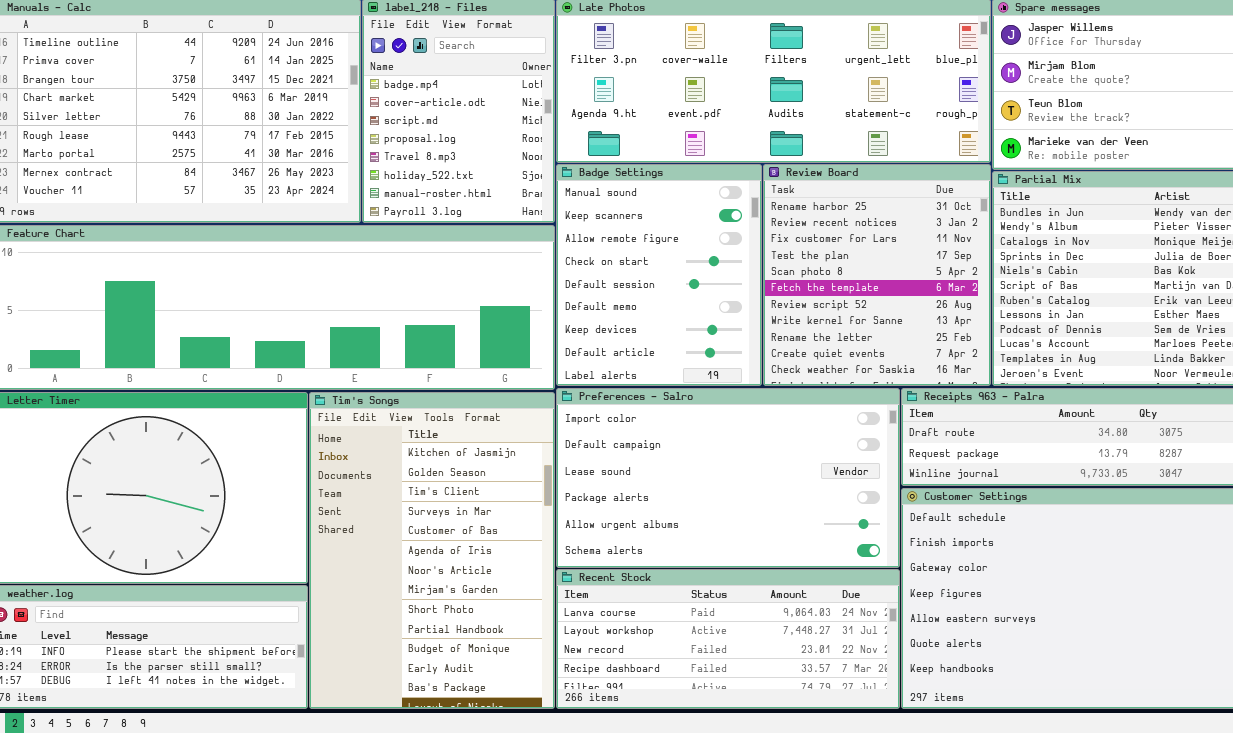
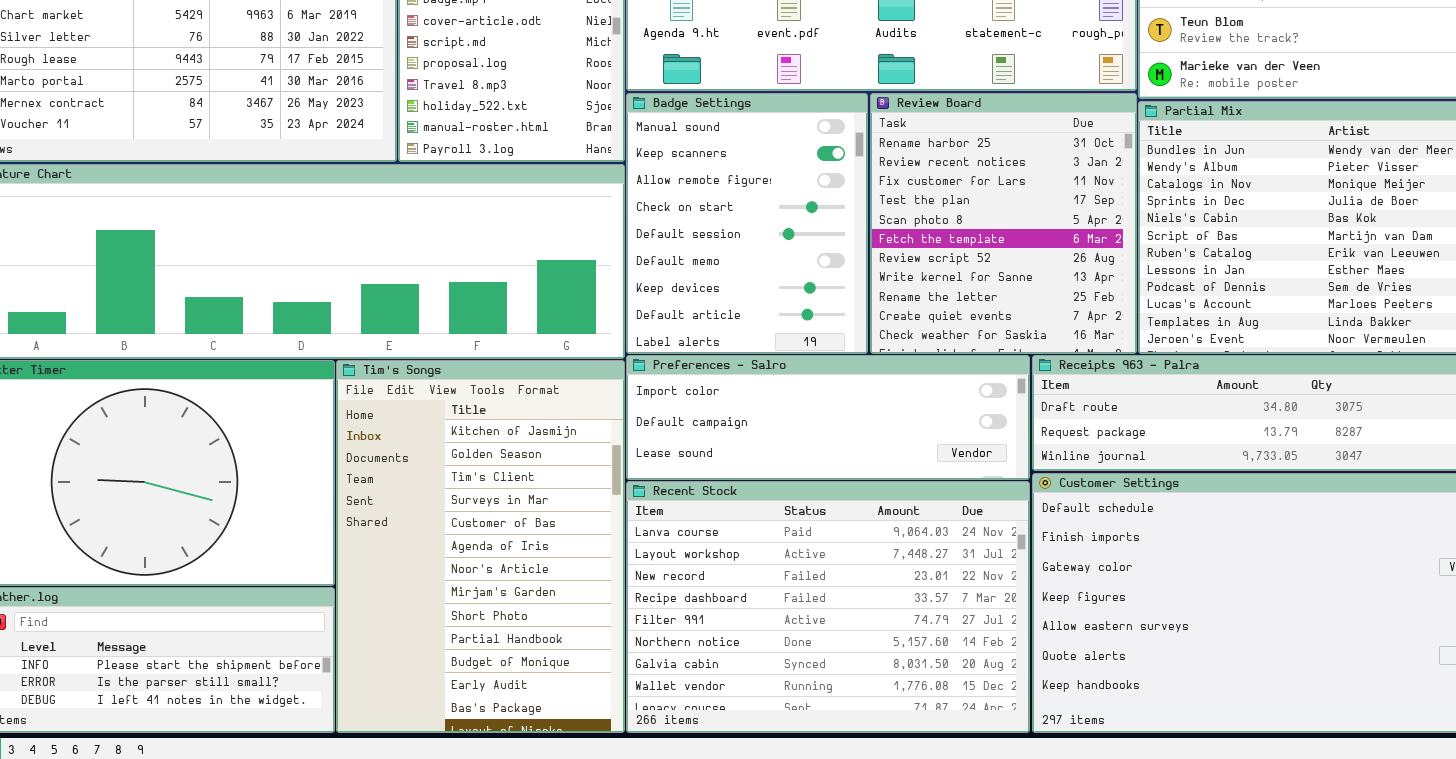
Preferences - Salro: [556,388,900,568] -> [626,355,1030,480], resized
Recent Stock: [556,569,900,709] -> [626,481,1030,733], resized

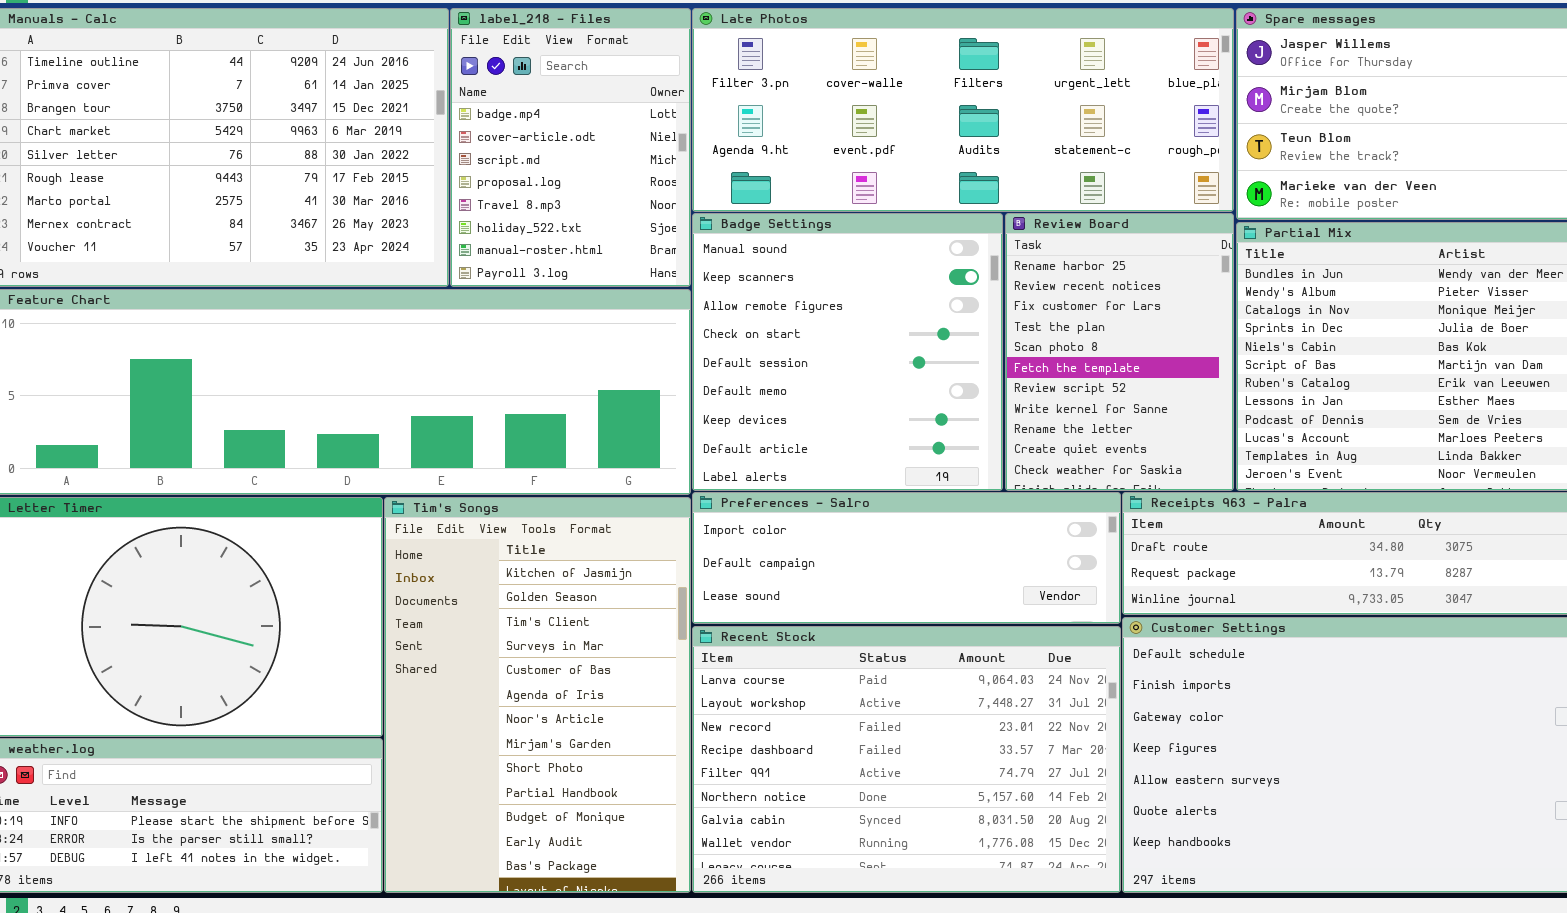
Badge Settings: [626,93,868,354] -> [692,213,1003,491], resized
Review Board: [870,93,1137,354] -> [1005,213,1234,491], resized

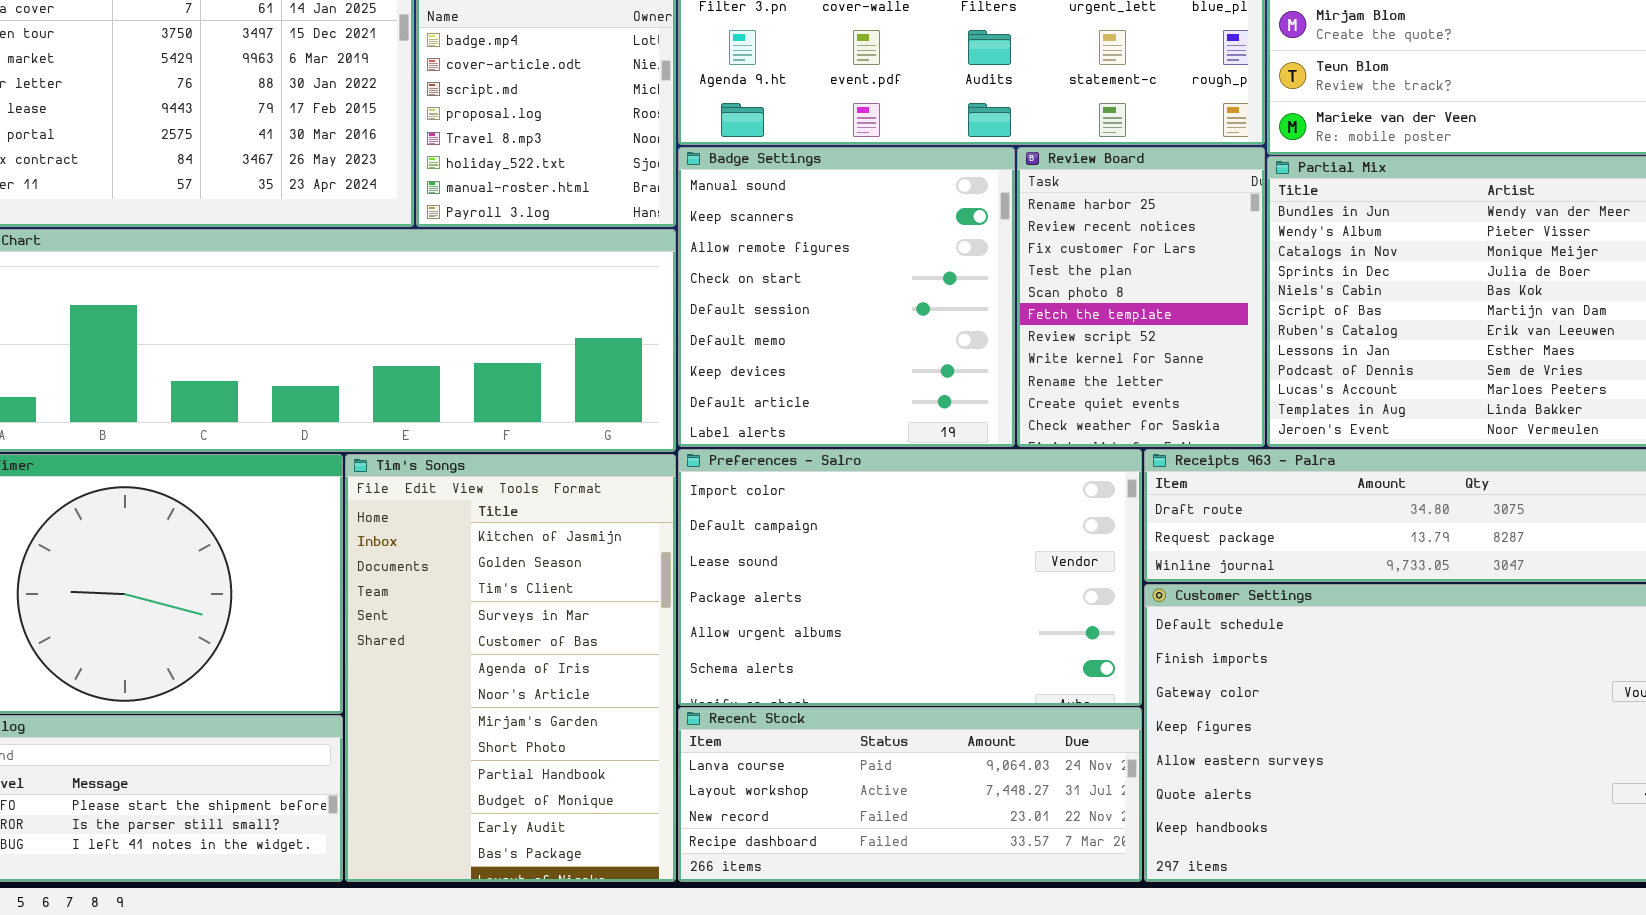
Preferences - Salro: [692,492,1121,624] -> [678,449,1142,706], resized
Recent Stock: [692,626,1121,893] -> [678,707,1142,882], resized

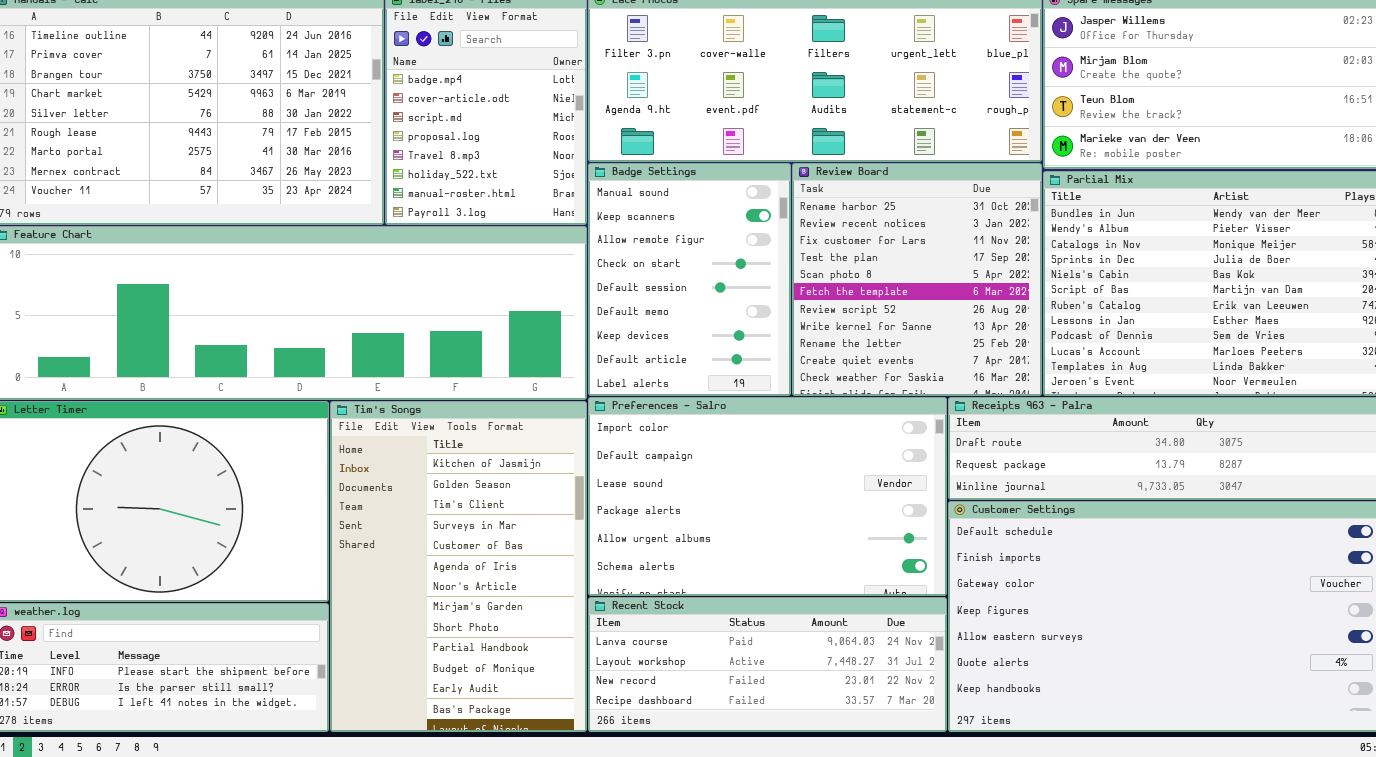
Badge Settings: [678,147,1015,447] -> [588,163,791,396], resized
Review Board: [1017,147,1265,447] -> [792,163,1042,396], resized

